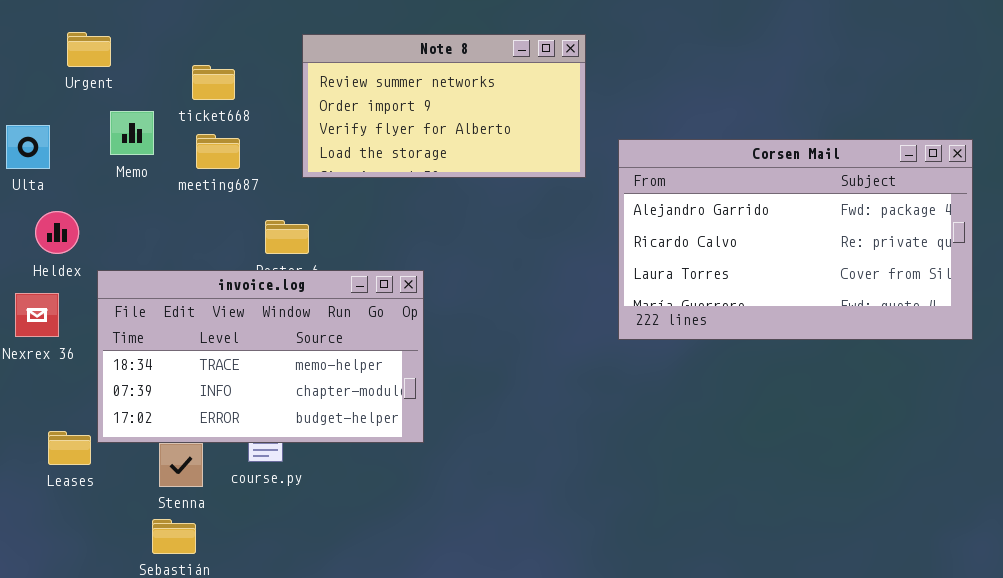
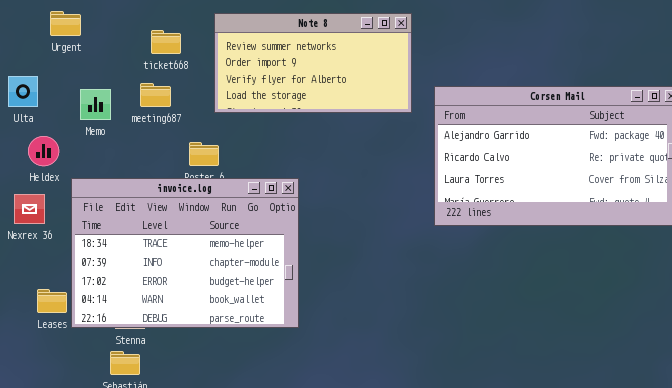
ticket668: [192,65,235,100] -> [151,30,181,54], moved
Memo: [110,111,154,155] -> [80,89,111,120], moved
invoice.log: [97,270,424,443] -> [71,178,299,328], resized

